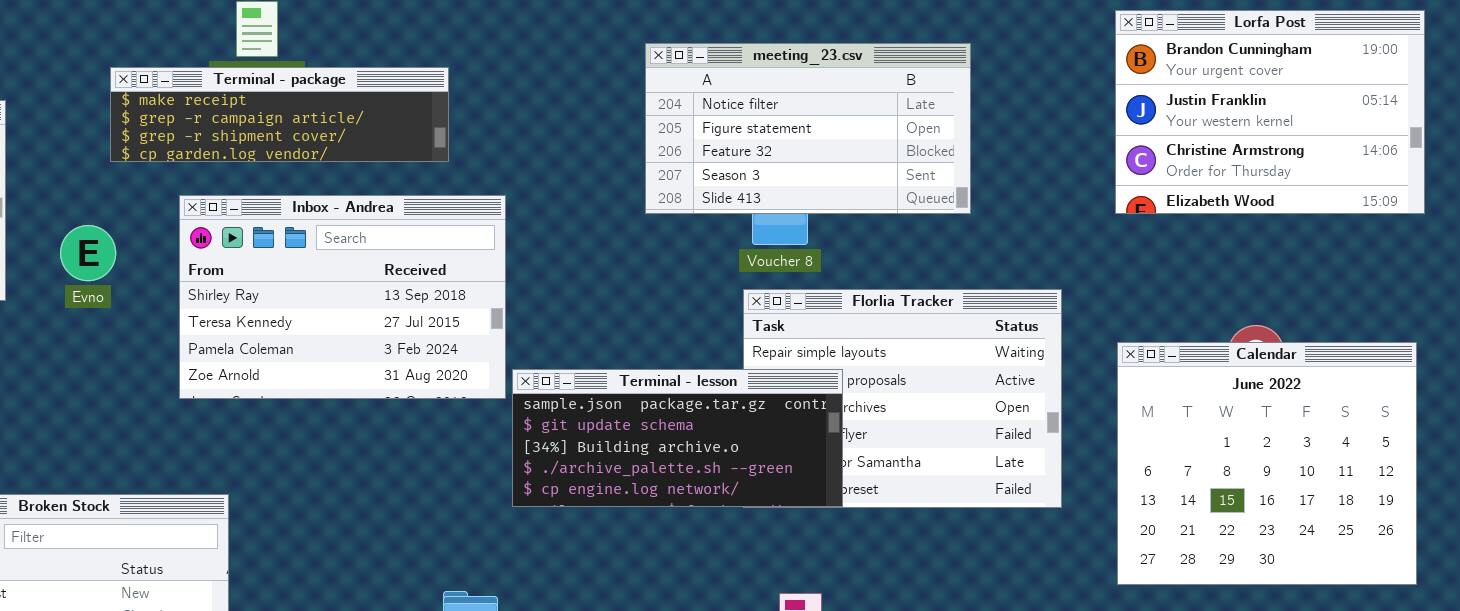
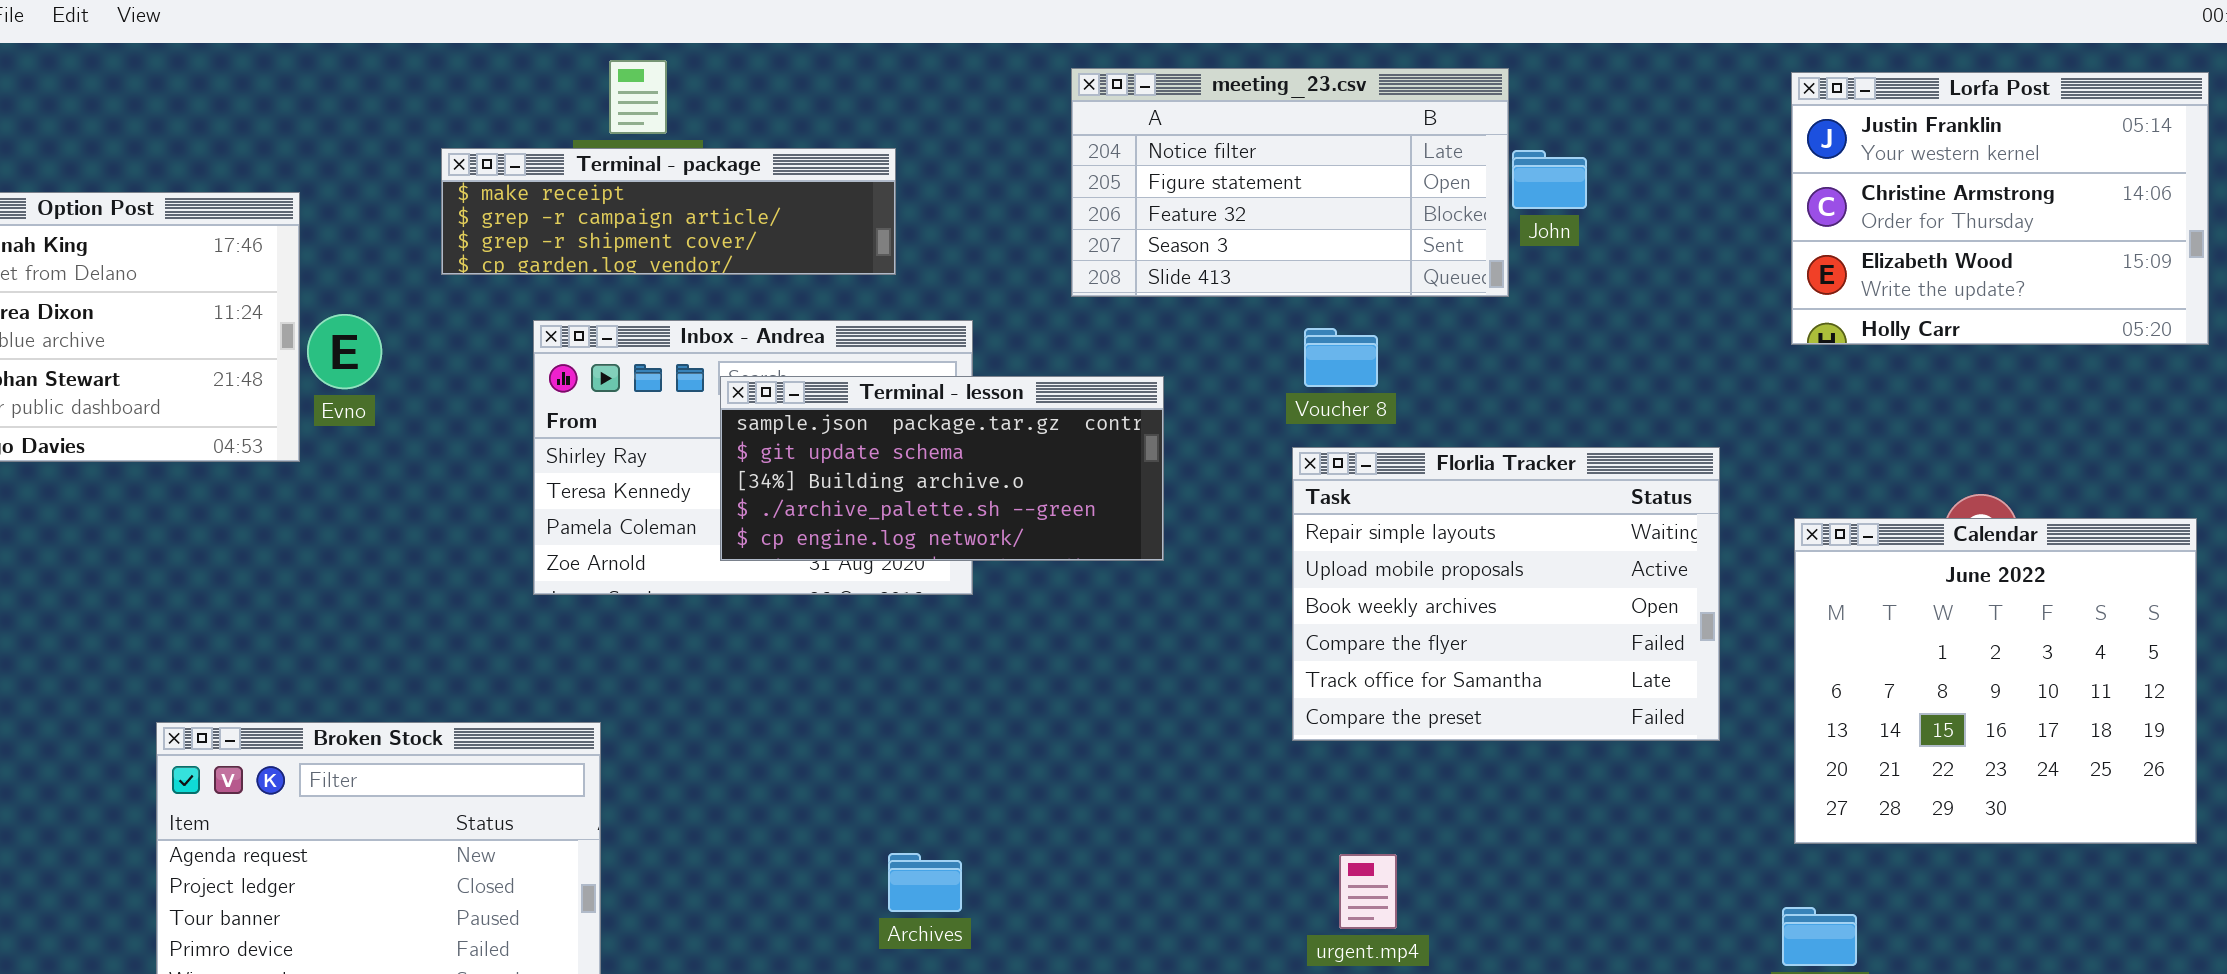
Lorfa Post: [1115,10,1425,214] -> [1791,72,2209,345], scrolled down 1 row
meeting_23.csv: [645,43,971,214] -> [1071,68,1509,297], moved
Evno: [60,225,116,281] -> [307,314,382,389], moved
Terminal - lesson: [512,369,843,507] -> [720,376,1164,561], moved

